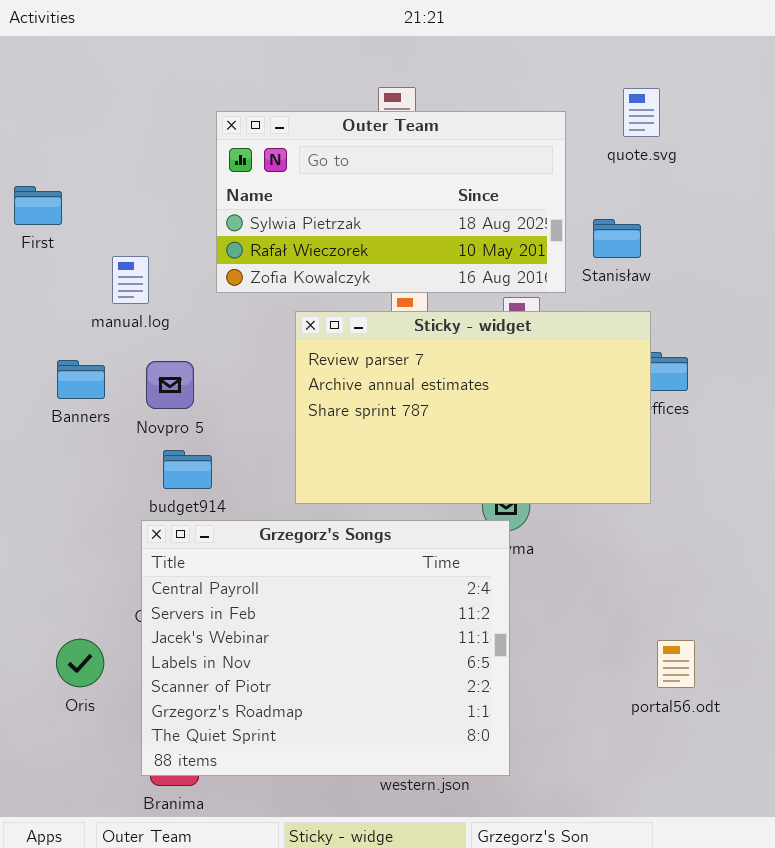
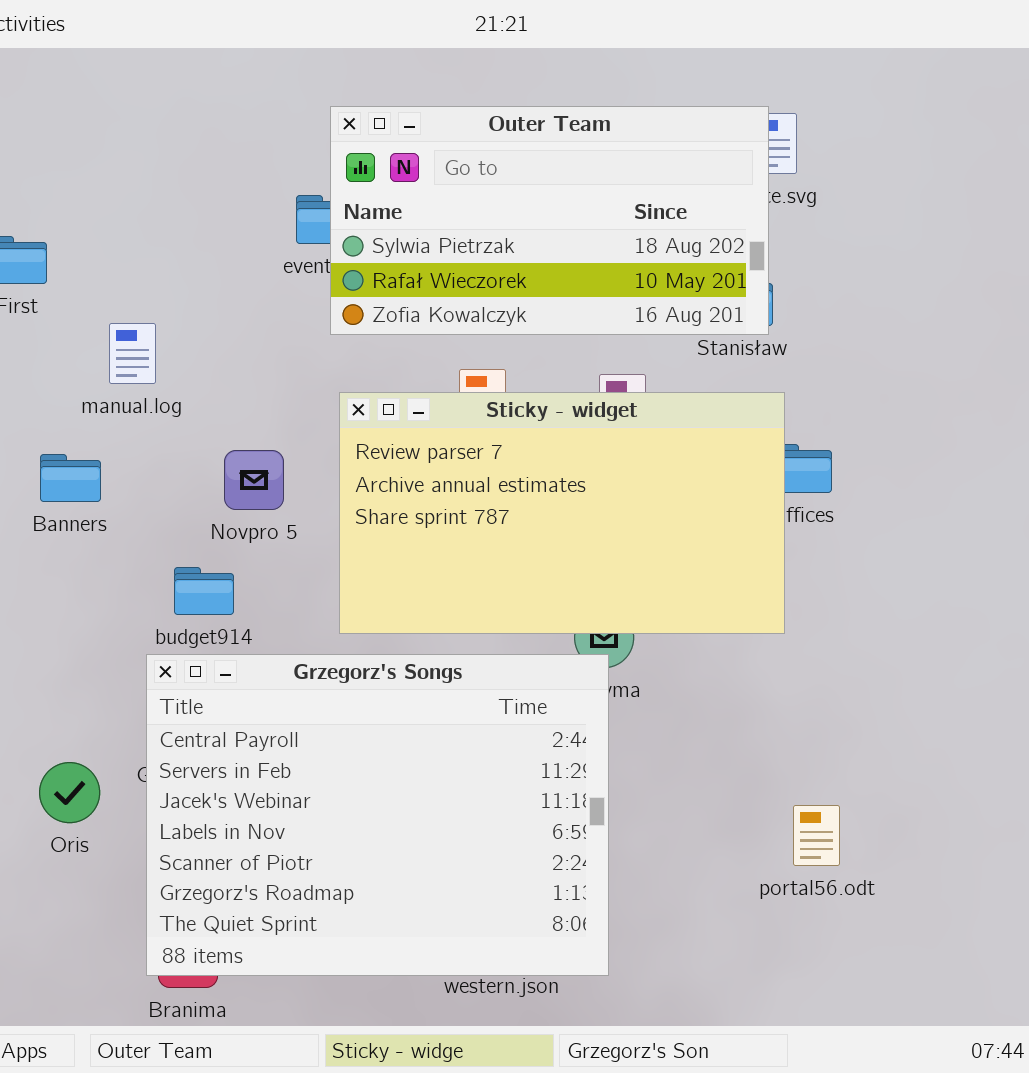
Outer Team: [216,111,566,293] -> [330,106,769,335], moved
Novpro 5: [146,361,194,409] -> [224,450,284,510], moved
Oris: [56,639,104,687] -> [39,762,100,823], moved

